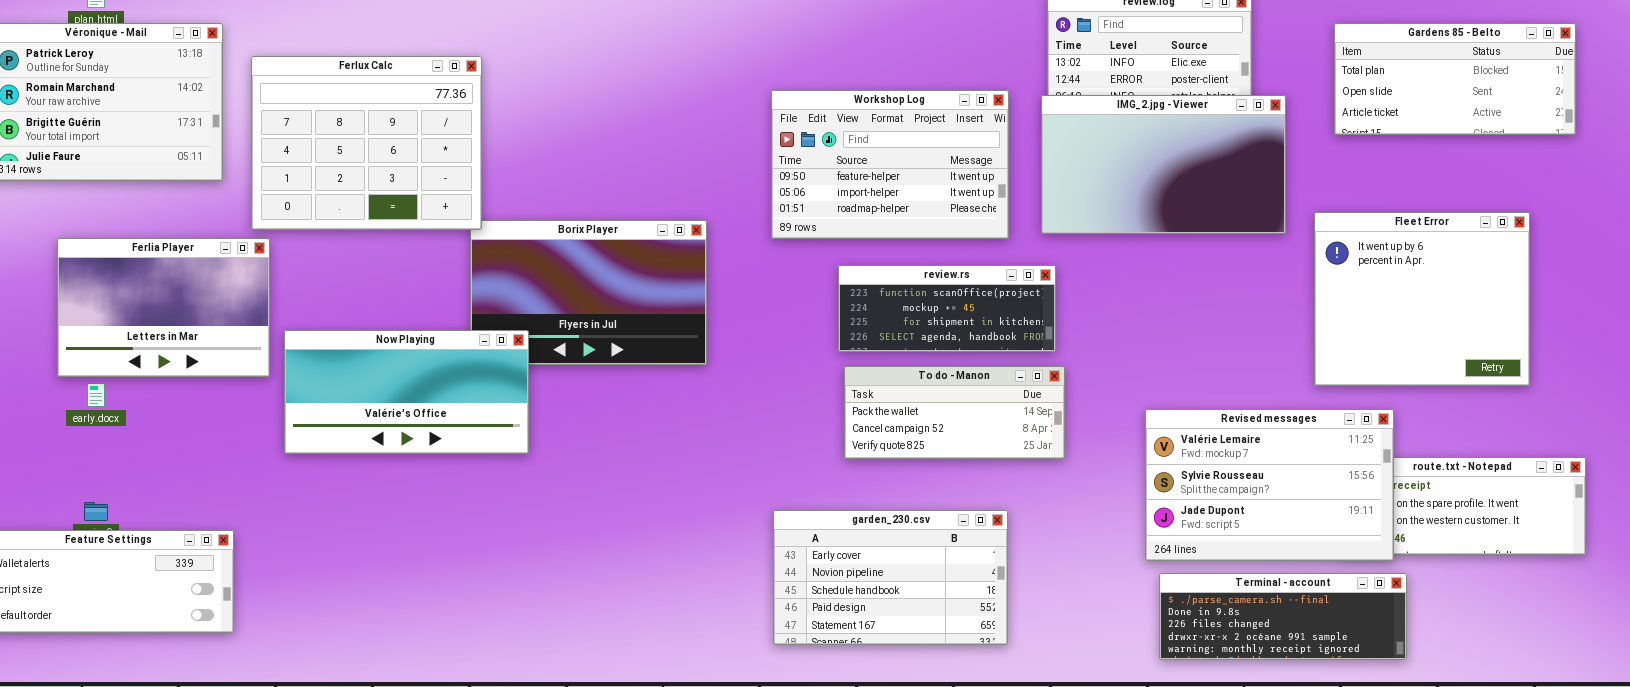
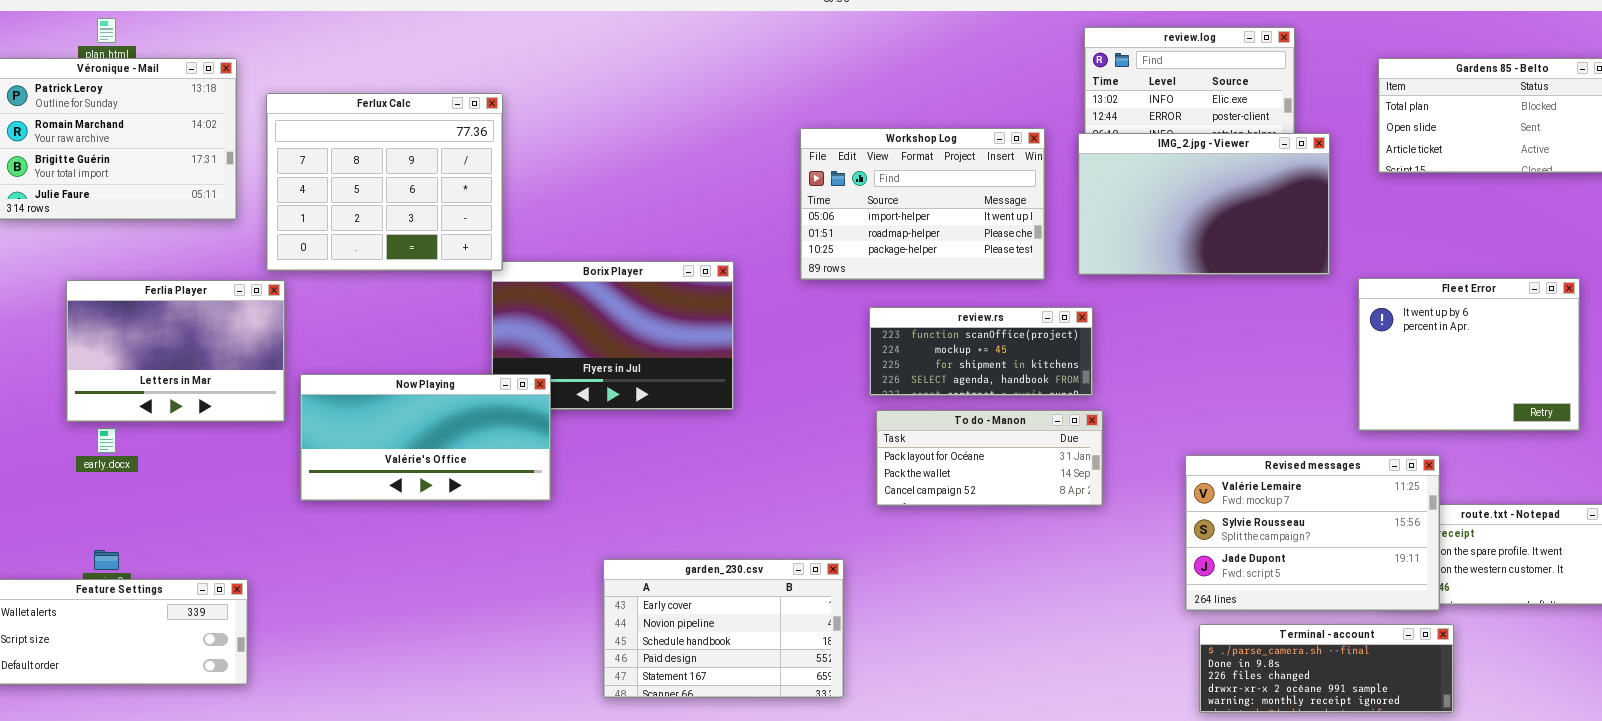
Workshop Log: [771,90,1009,239] -> [800,128,1045,280], scrolled down 1 row
Fleet Error: [1314,212,1530,386] -> [1358,278,1580,431], resized
To do - Manon: [844,366,1065,459] -> [876,410,1103,506], scrolled up 1 row
garden_230.csv: [773,510,1008,645] -> [603,559,844,698], moved

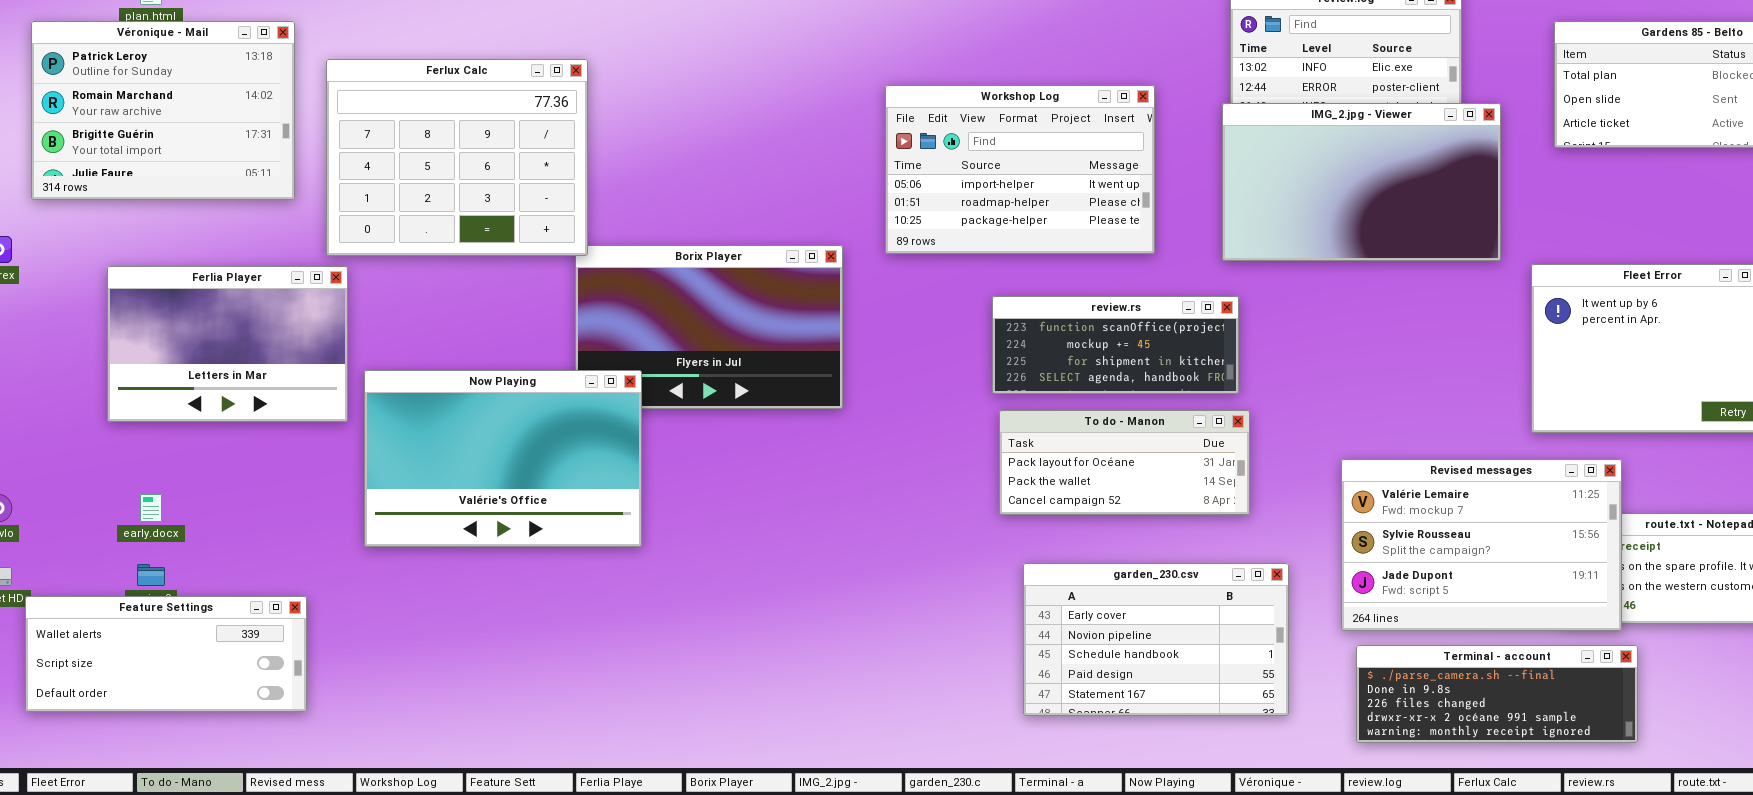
Workshop Log: [800,128,1045,280] -> [885,85,1155,254], moved
Now Playing: [300,374,551,501] -> [364,370,642,547], resized
early.docx: [97,428,116,453] -> [140,494,162,522], moved
garden_230.csv: [603,559,844,698] -> [1023,563,1289,716], moved

